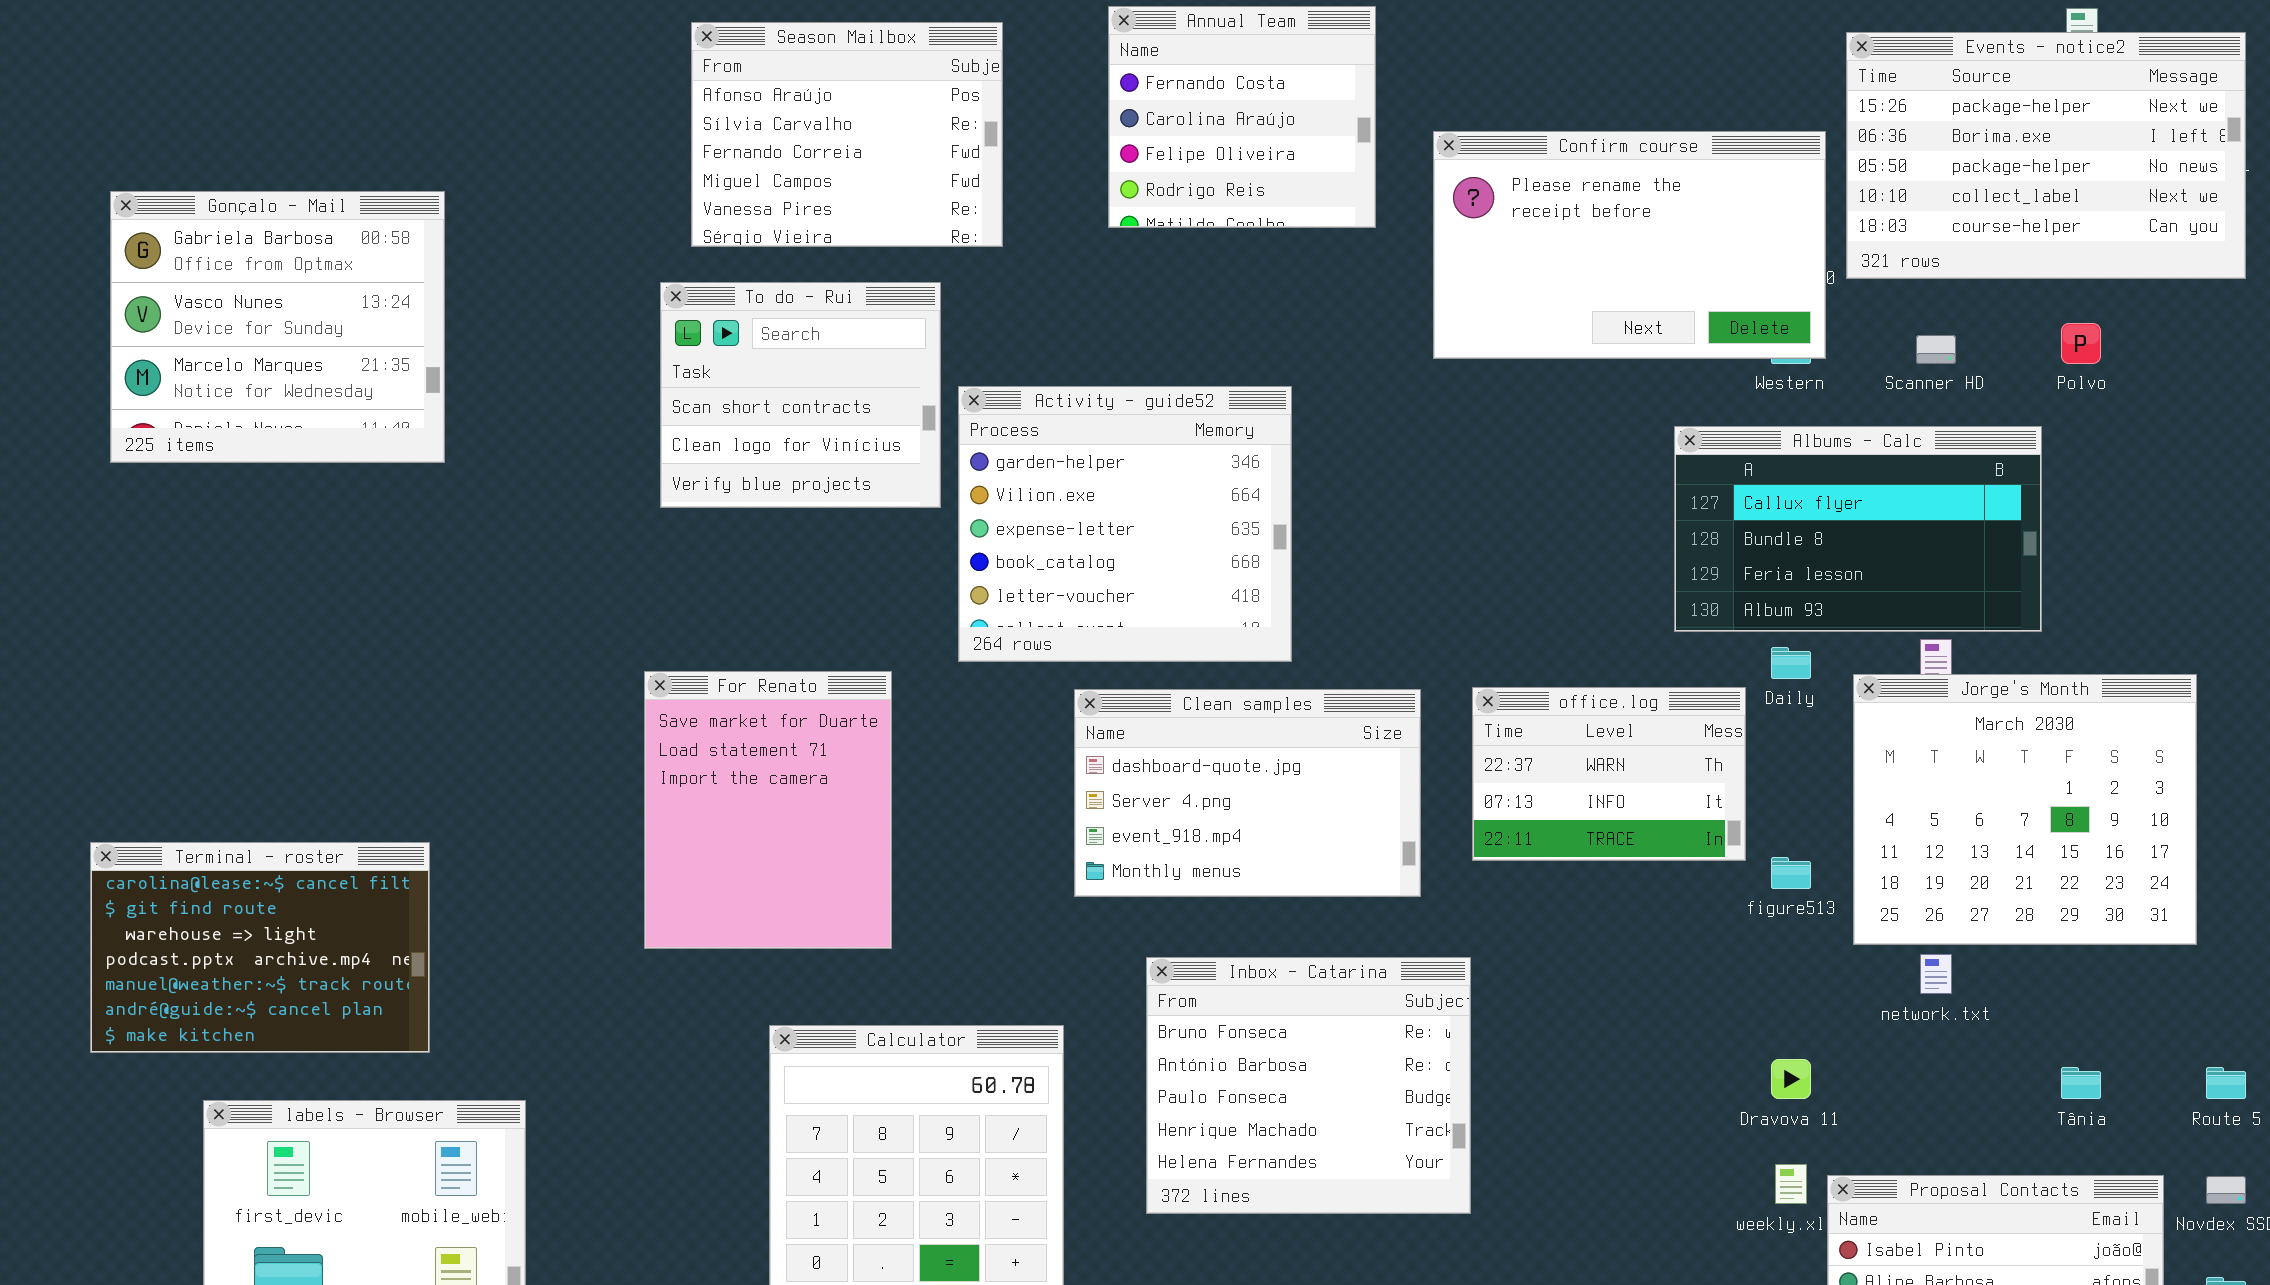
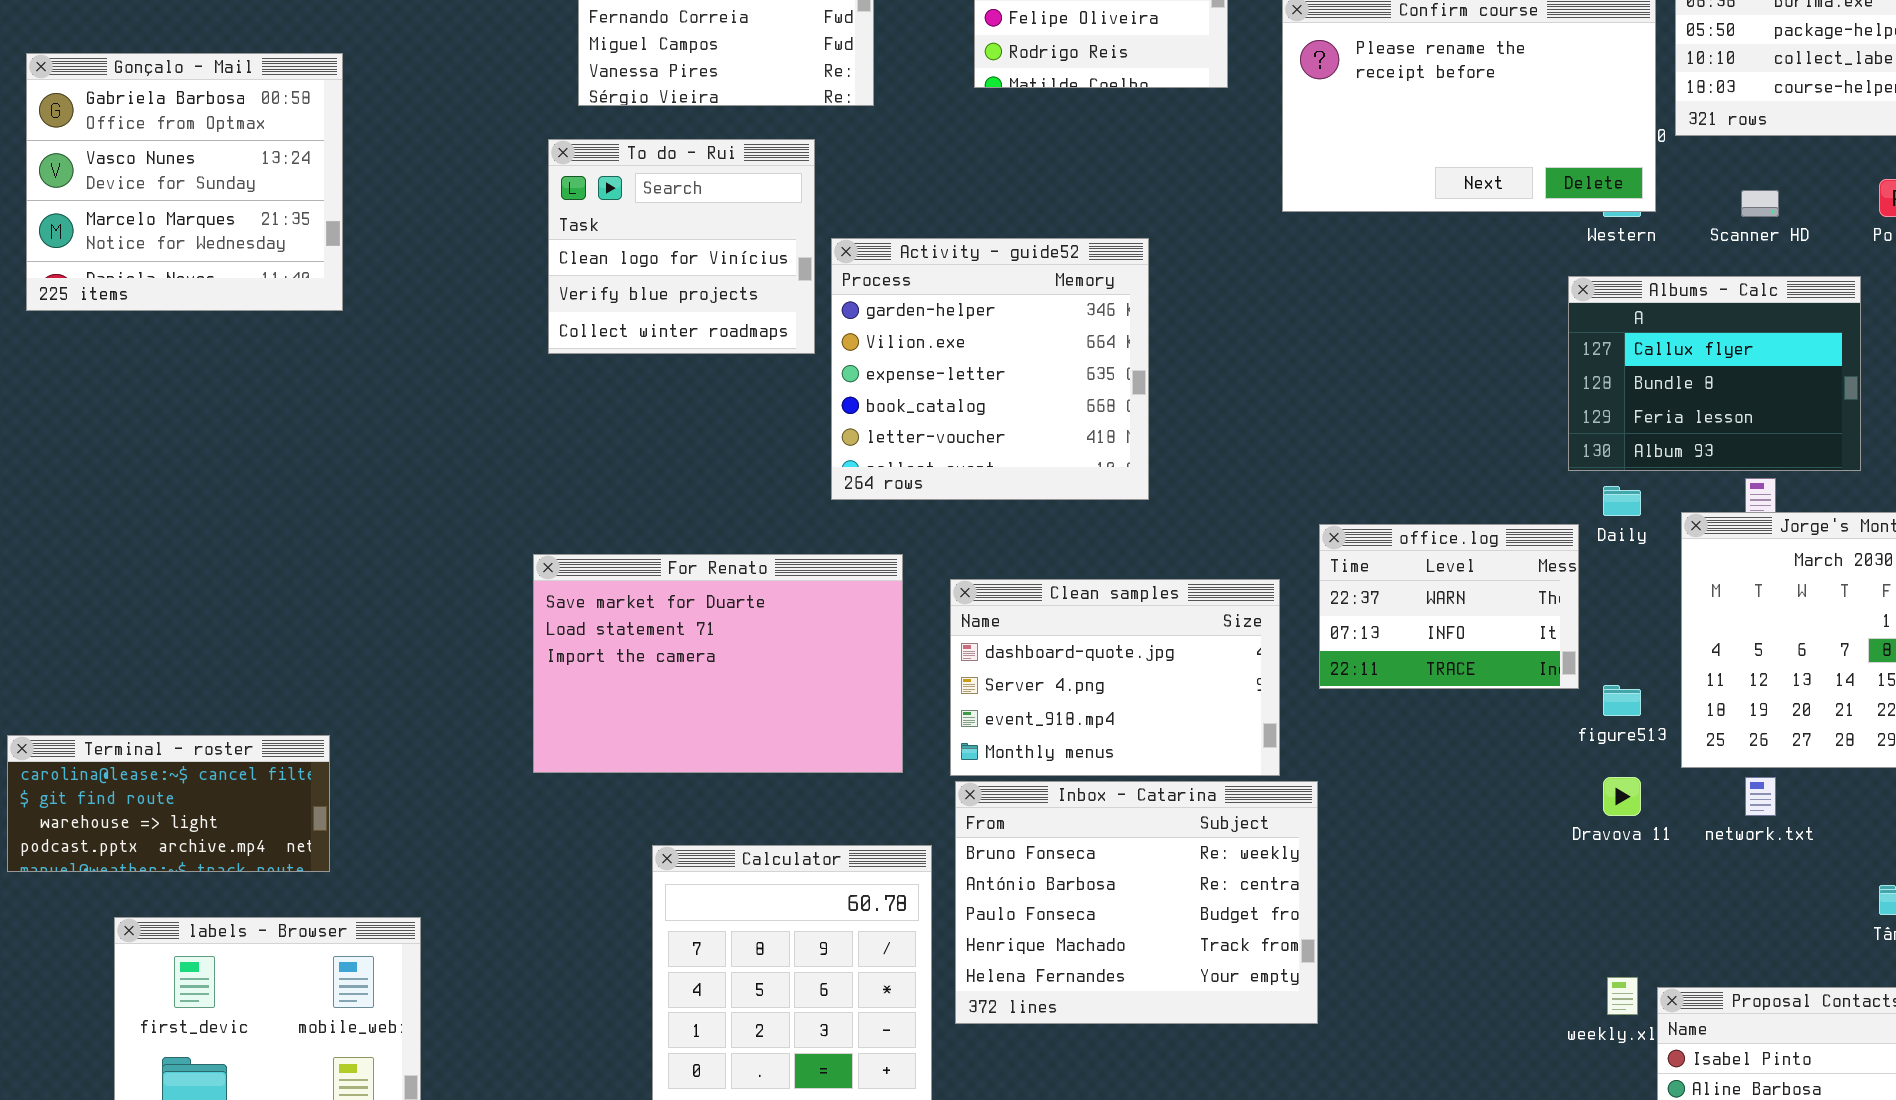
To do - Rui: [660,282,941,508] -> [548,139,815,354], scrolled down 1 row
Albums - Calc: [1674,426,2042,632] -> [1568,276,1861,471], resized
For Renato: [644,671,892,949] -> [533,554,903,773], resized
Clean samples: [1074,689,1421,897] -> [950,579,1280,776], moved
Terminal - roster: [90,842,430,1053] -> [7,735,330,872], resized
Inbox - Catarina: [1146,957,1471,1214] -> [955,781,1318,1024], resized
Dravova 11: [1771,1059,1811,1099] -> [1603,777,1641,816], moved

